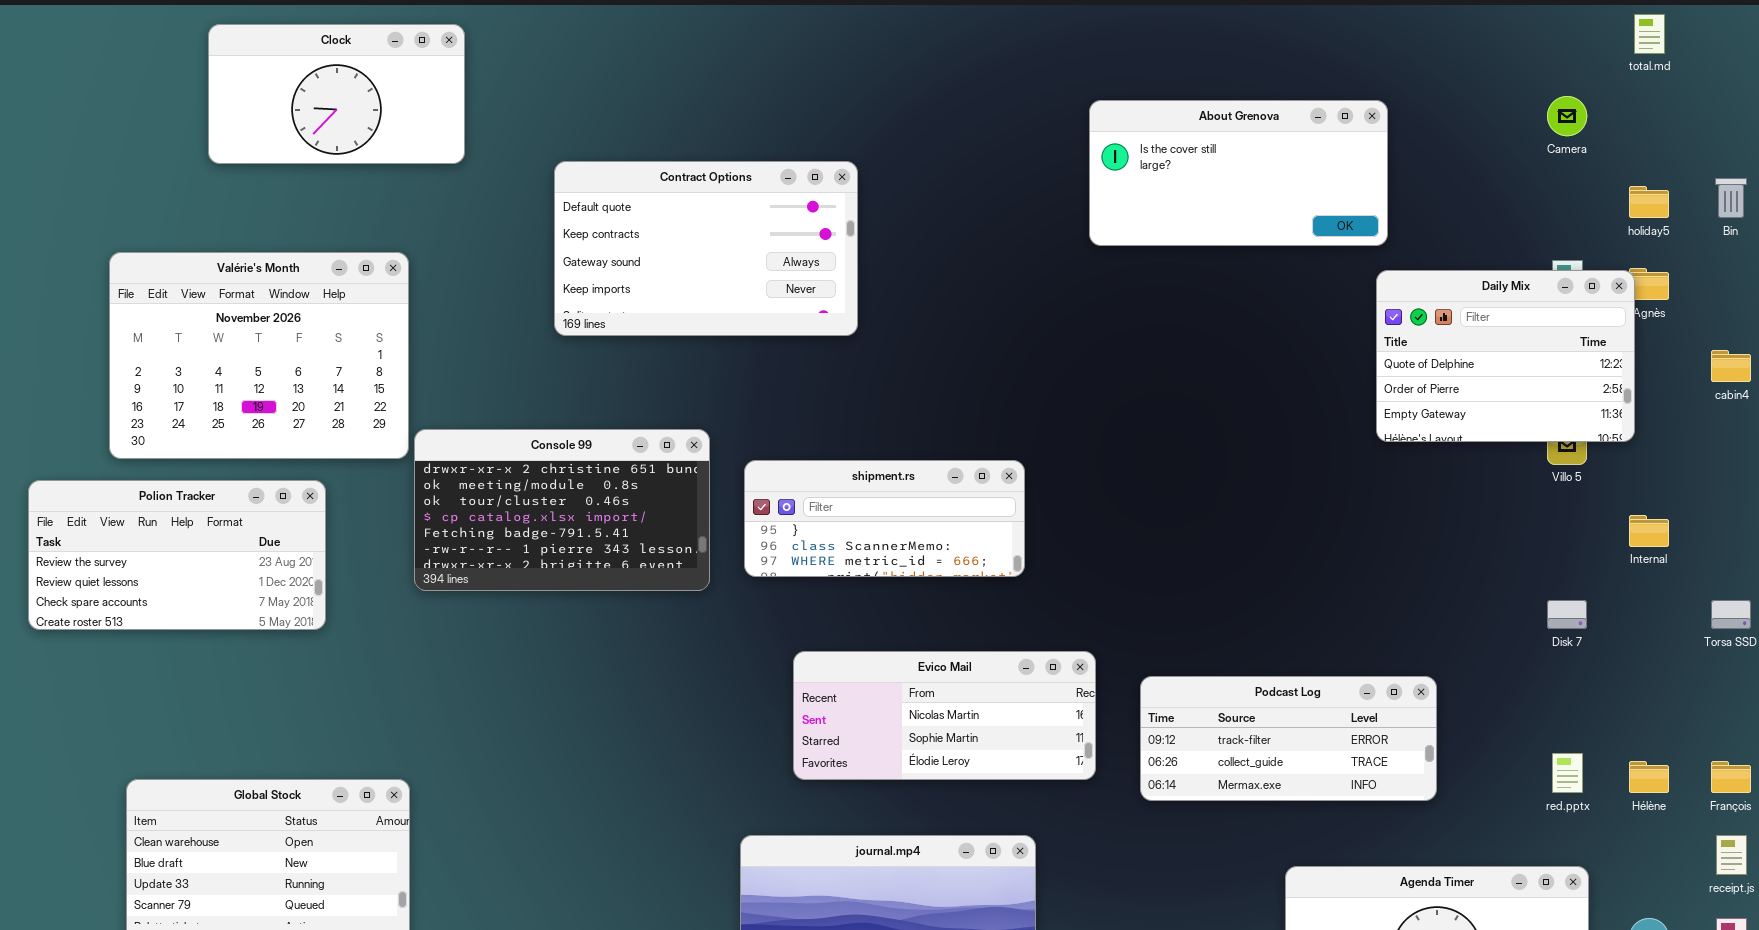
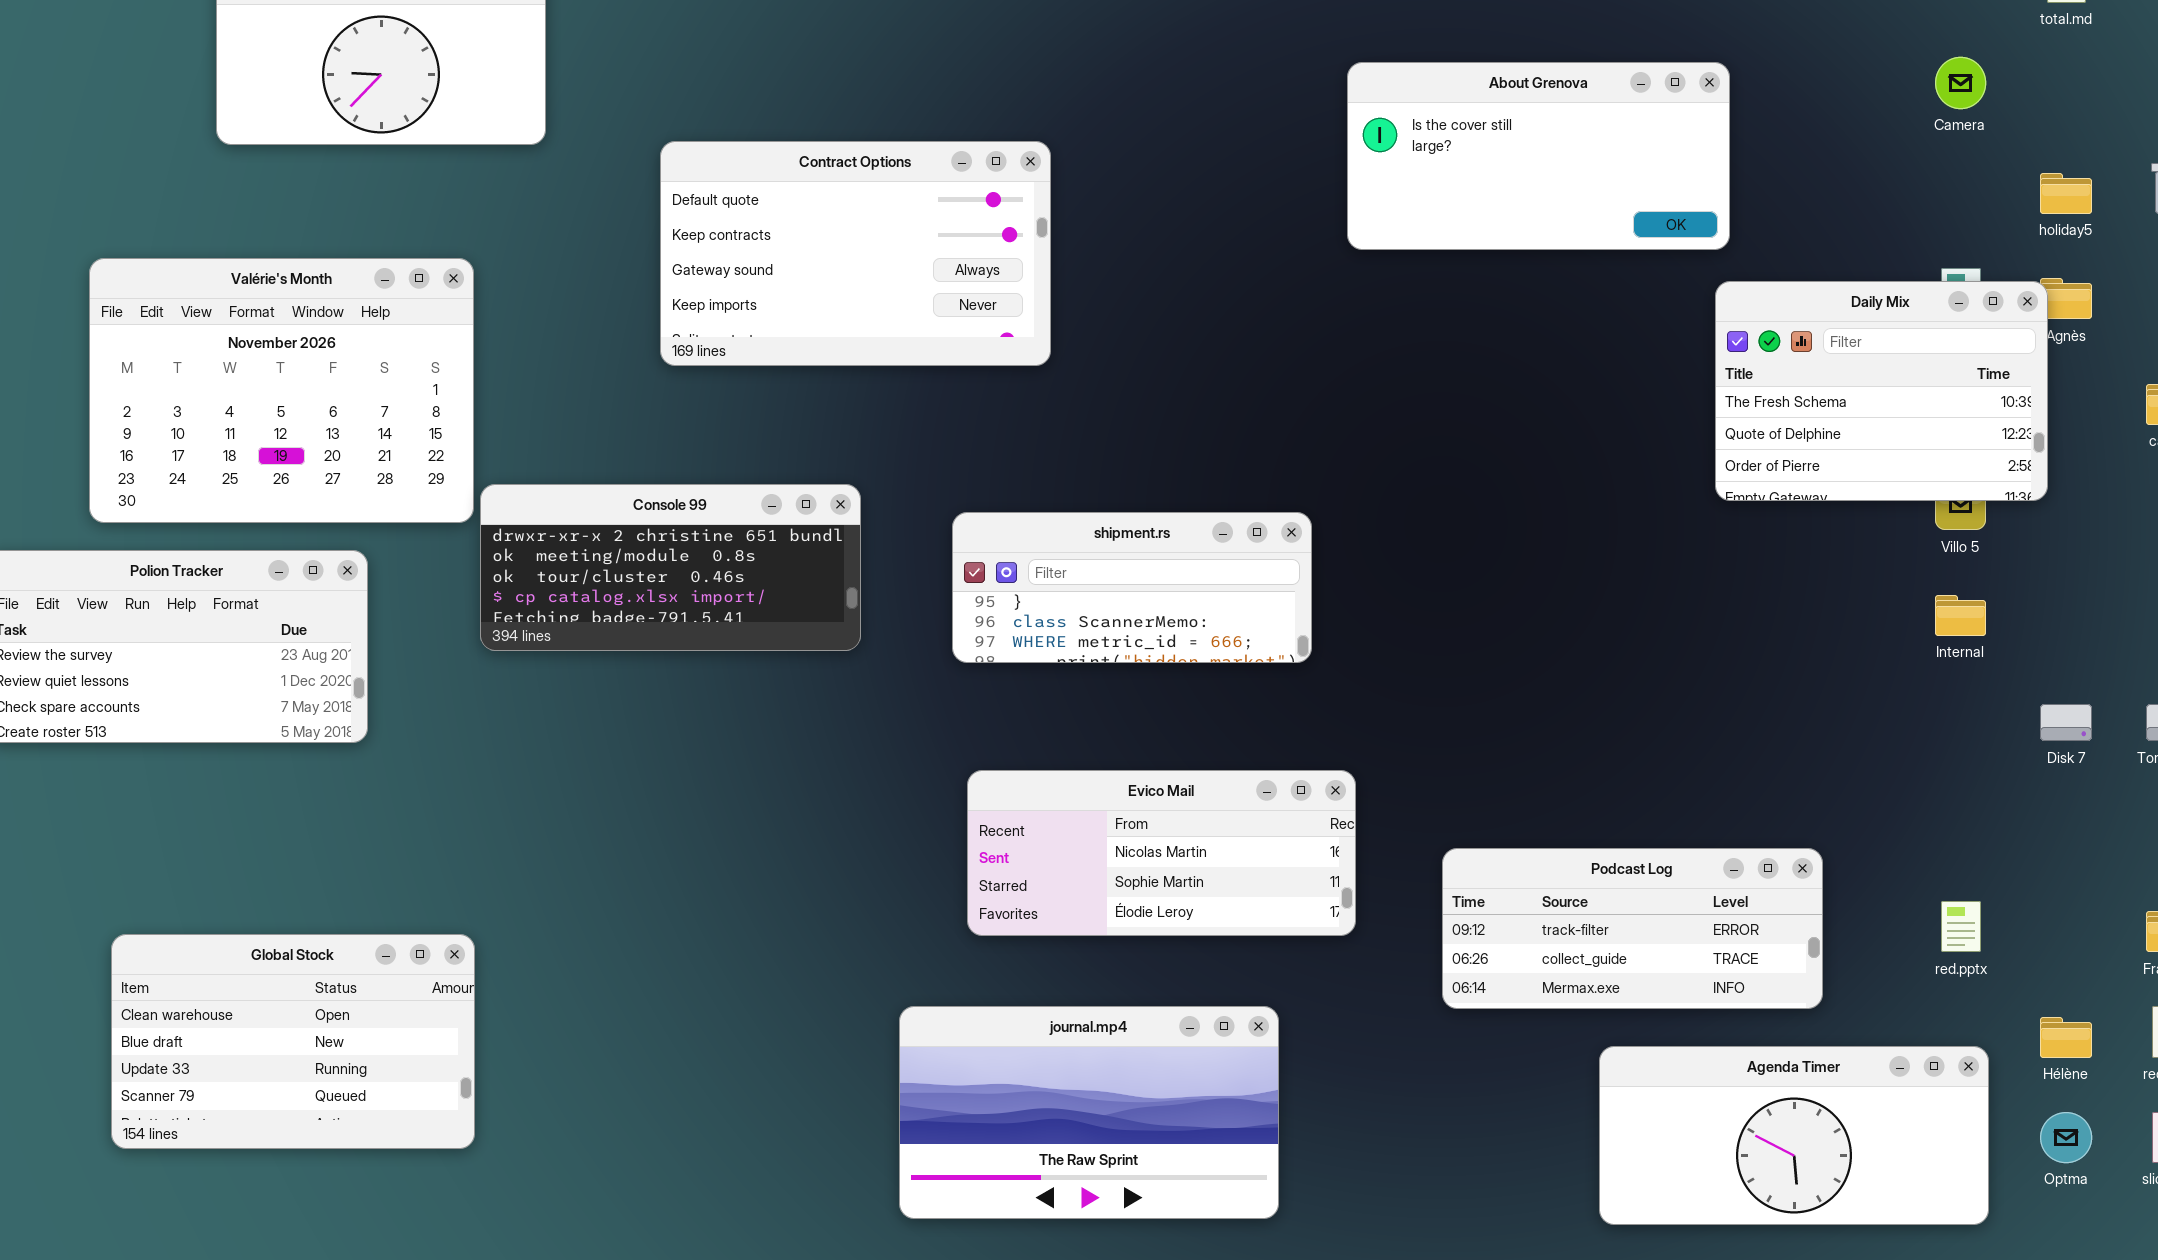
Daily Mix: [1376,270,1635,442] -> [1715,281,2048,501], scrolled up 1 row
Console 99: [414,429,710,591] -> [480,484,861,651], resized
shipment.rs: [744,460,1025,577] -> [952,512,1312,663], moved
Internal: [1629,515,1669,547] -> [1935,595,1986,636], moved
Disk 7: [1547,600,1587,629] -> [2040,704,2092,741], moved
Podcast Log: [1140,676,1437,801] -> [1442,848,1823,1009], moved
Hélène: [1629,761,1669,793] -> [2040,1017,2092,1058], moved

